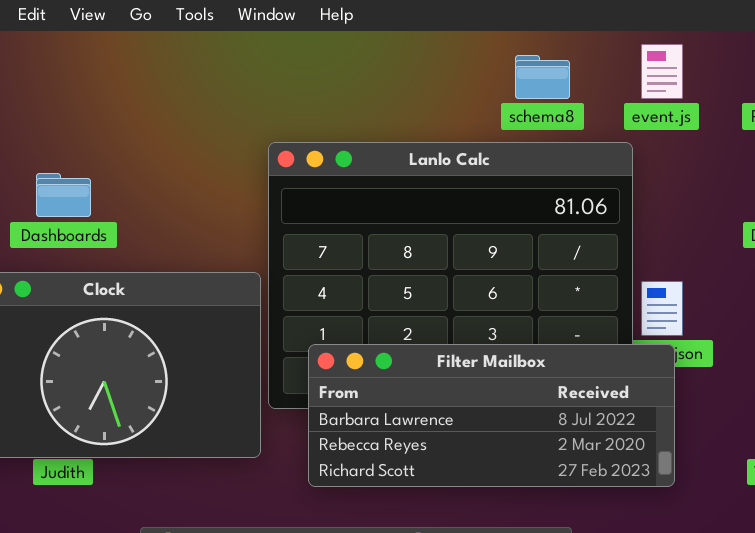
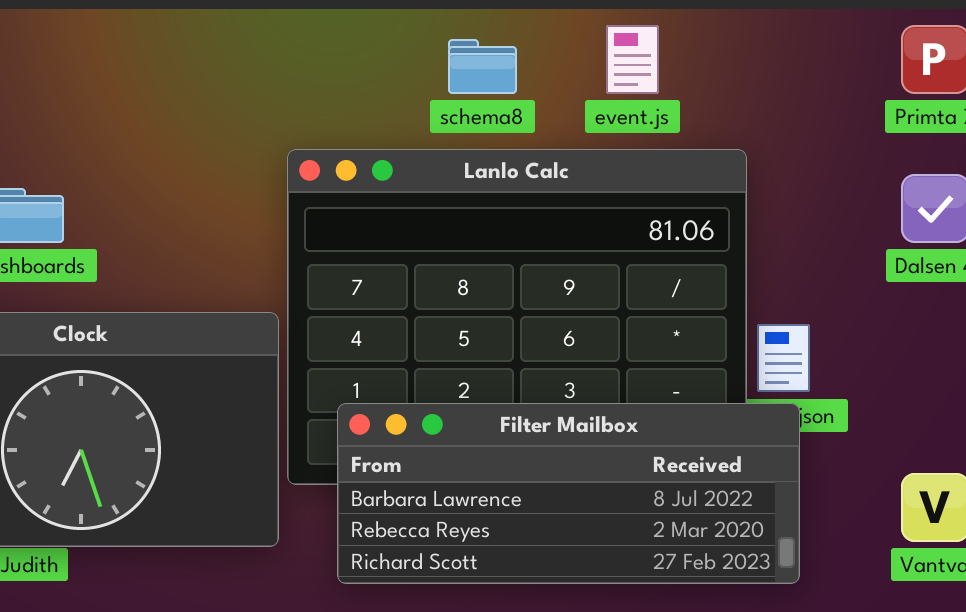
event.js: [641,44,683,99] -> [606,25,659,94], moved
schema8: [515,55,570,99] -> [448,39,517,94], moved

